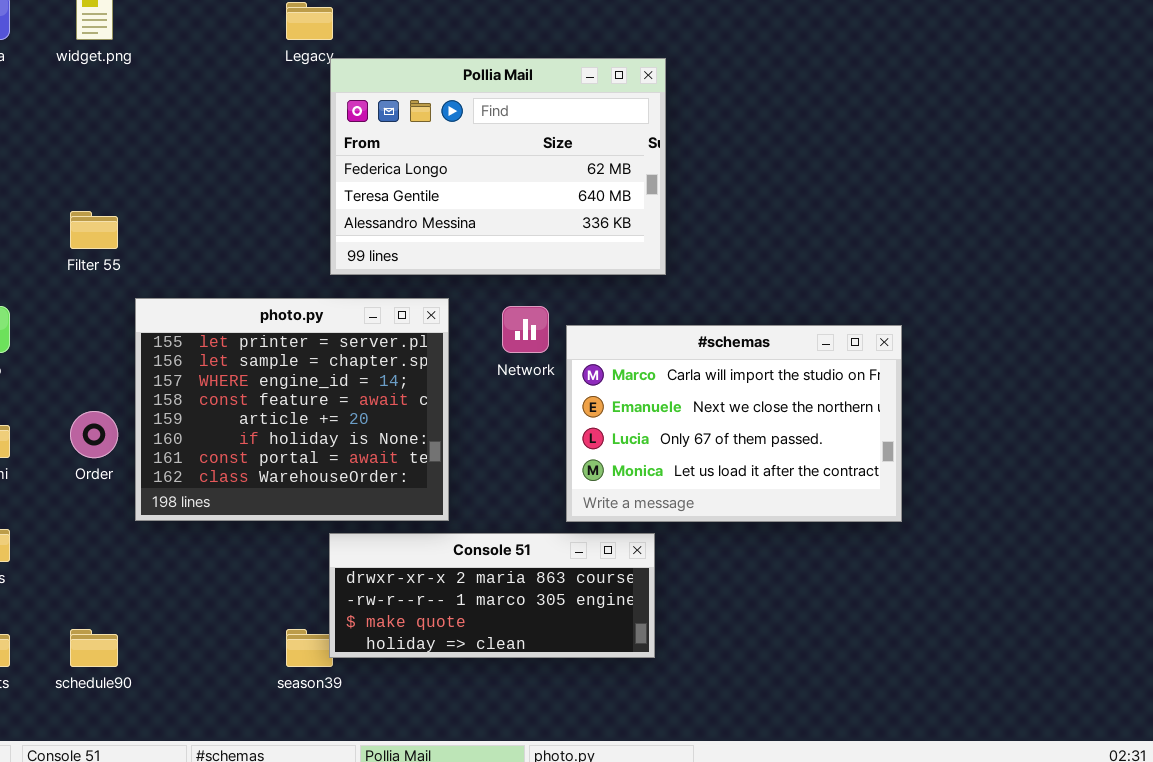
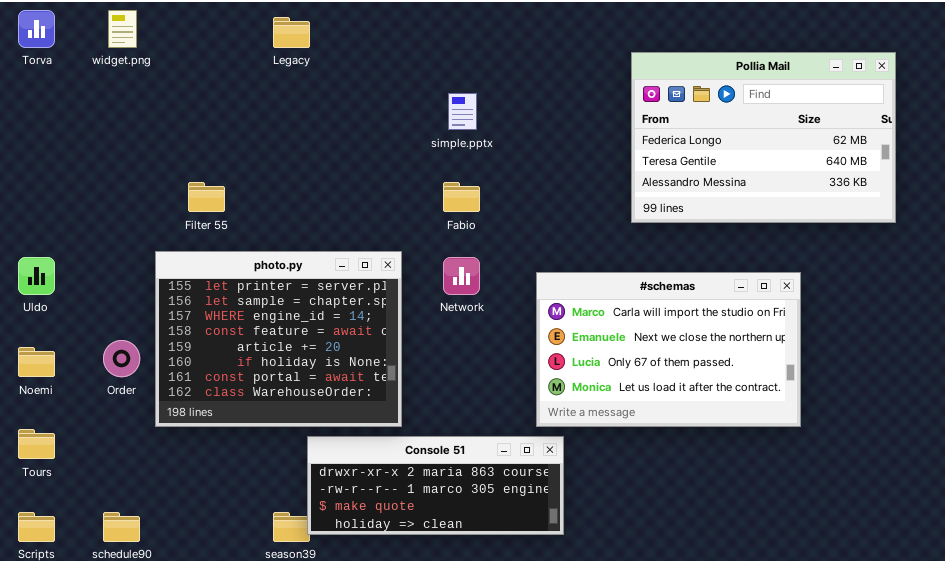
Pollia Mail: [330,58,666,275] -> [631,52,896,223], moved
Filter 55: [70,211,118,249] -> [188,182,225,212], moved
#schemas: [566,325,902,522] -> [536,272,801,427], moved

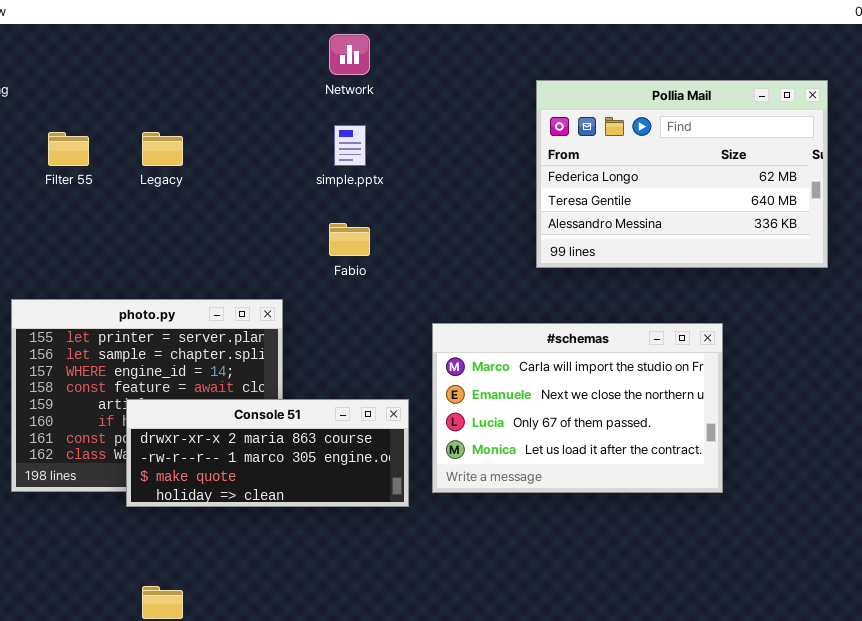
Legacy: [273,17,310,48] -> [142,132,183,166], moved
Filter 55: [188,182,225,212] -> [48,132,89,166], moved
Network: [443,257,480,295] -> [329,34,370,75], moved
Console 51: [307,436,564,535] -> [126,399,409,507], moved

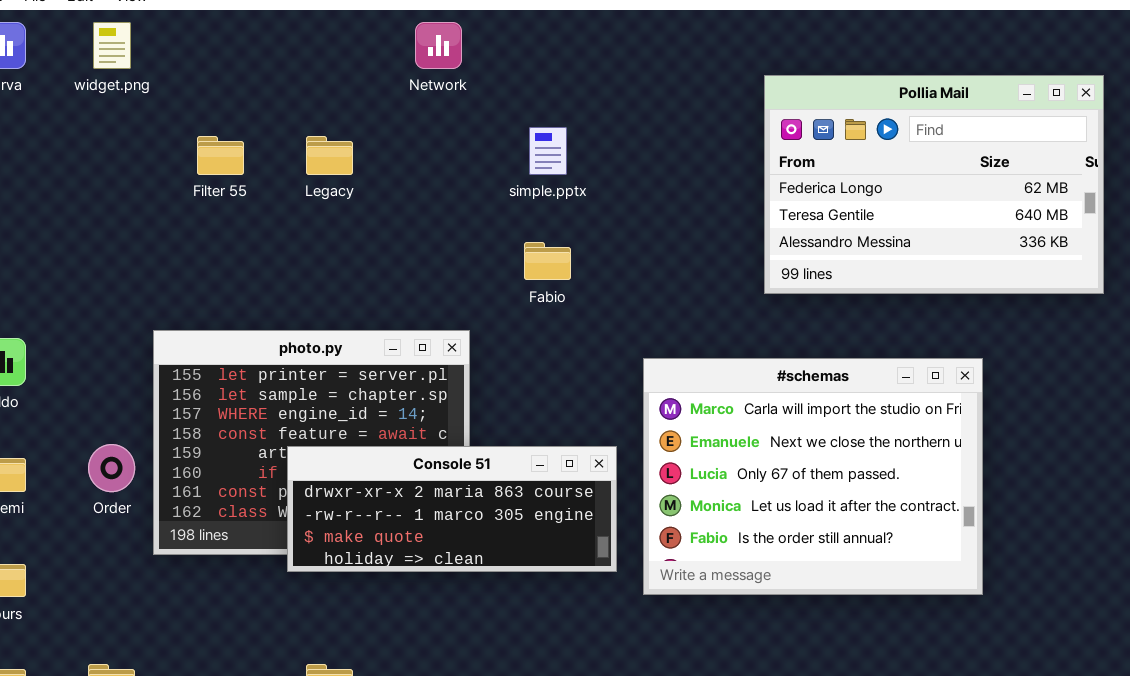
Network: [329,34,370,75] -> [415,22,462,69], moved
#schemas: [432,323,723,493] -> [643,358,983,595], resized

